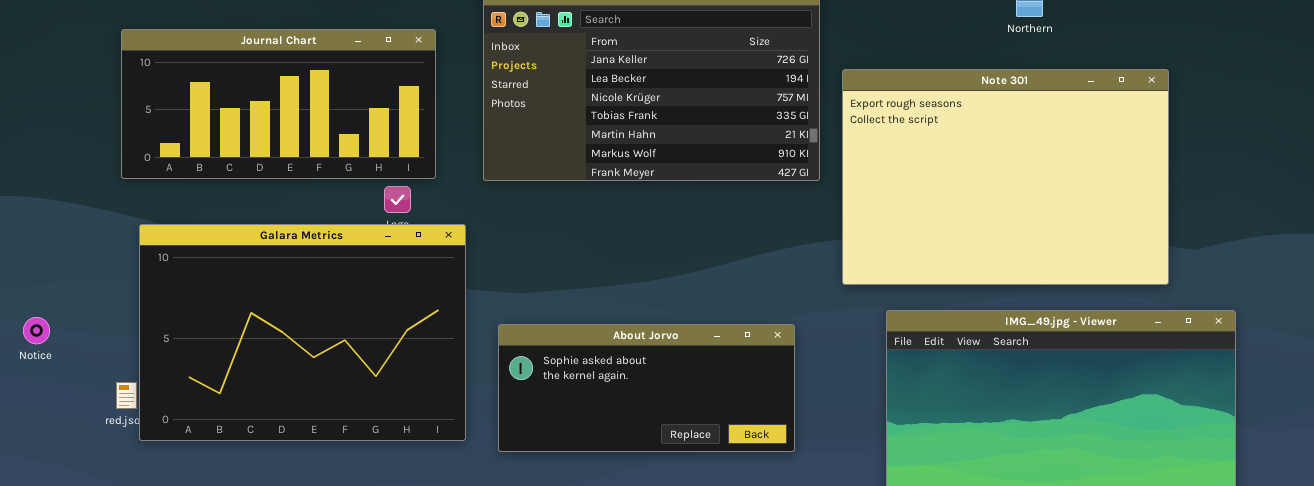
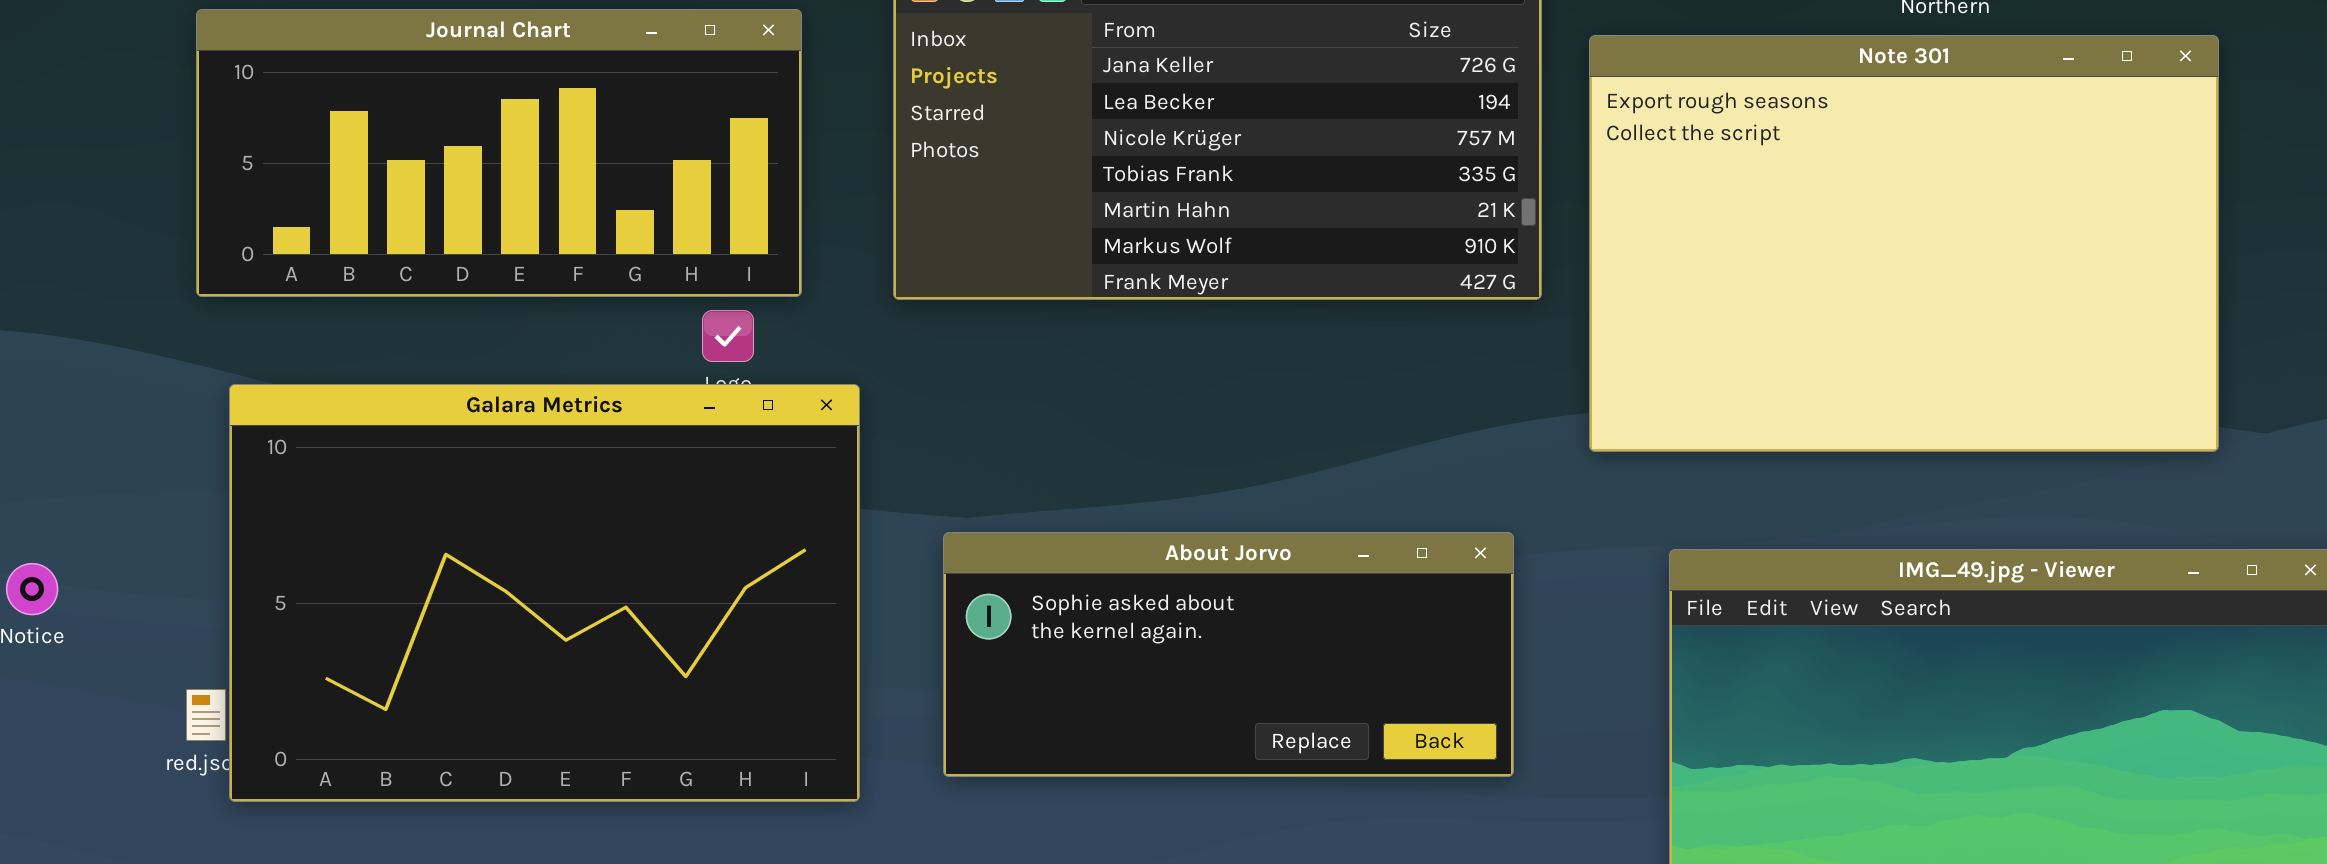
Note 301: [842,69,1169,285] -> [1589,35,2219,452], moved
About Jorvo: [498,324,795,452] -> [943,532,1514,777], moved

